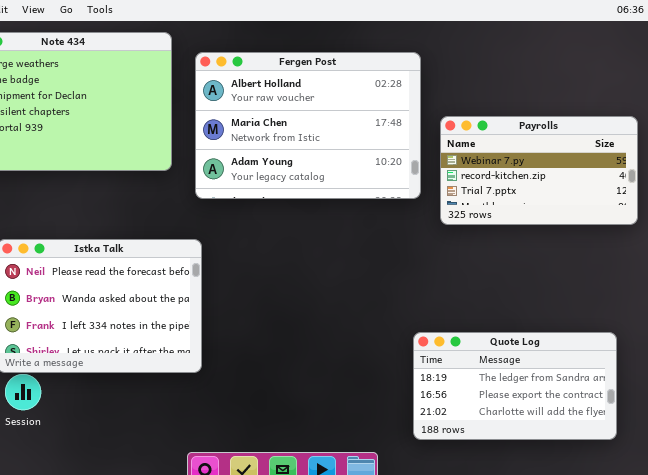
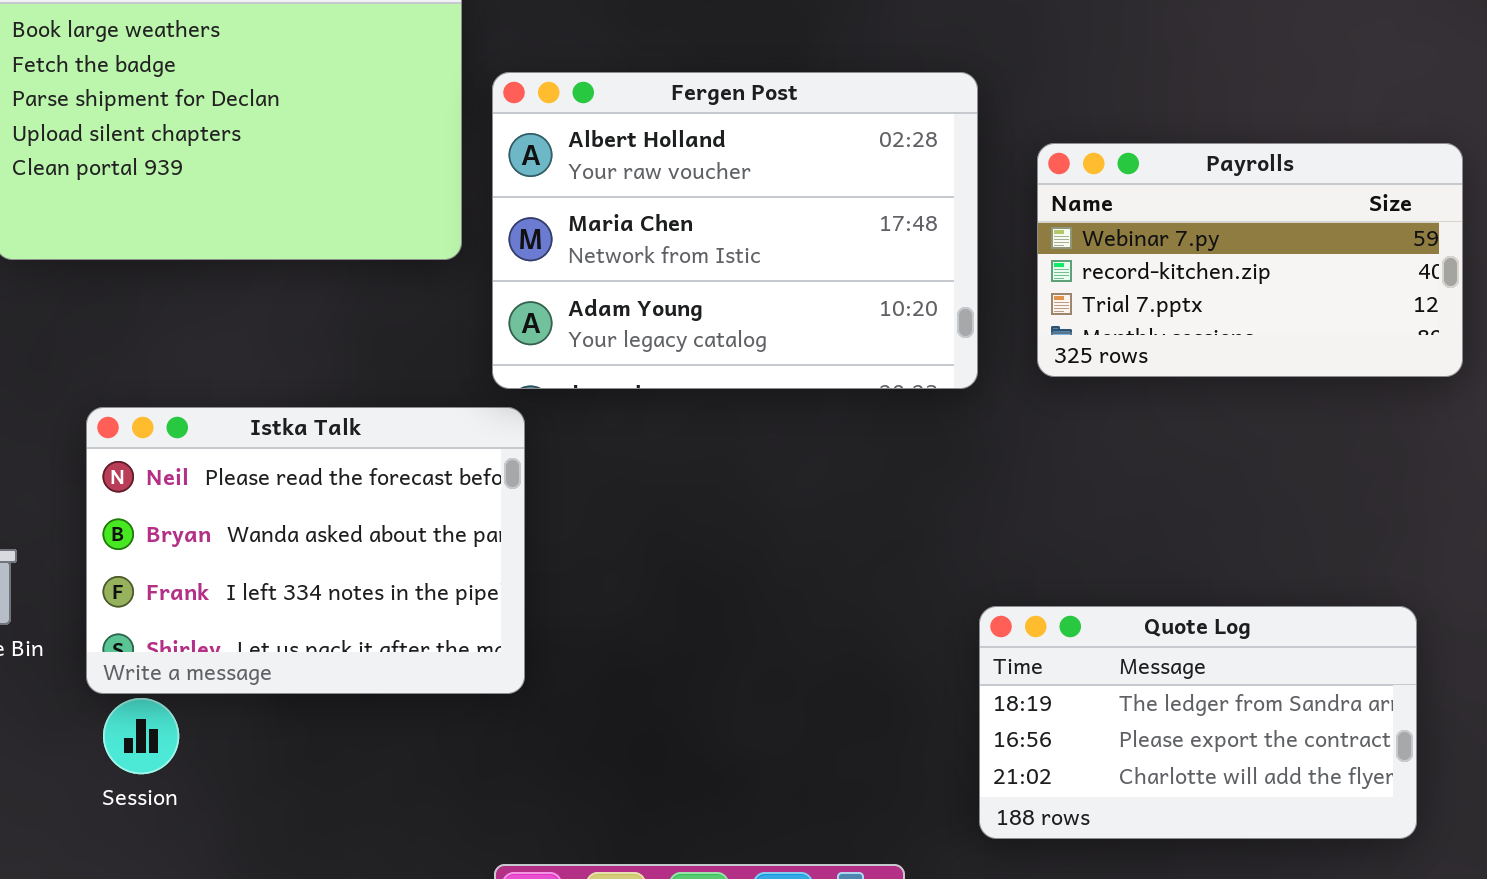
Fergen Post: [195,52,421,199] -> [492,72,978,389], moved

